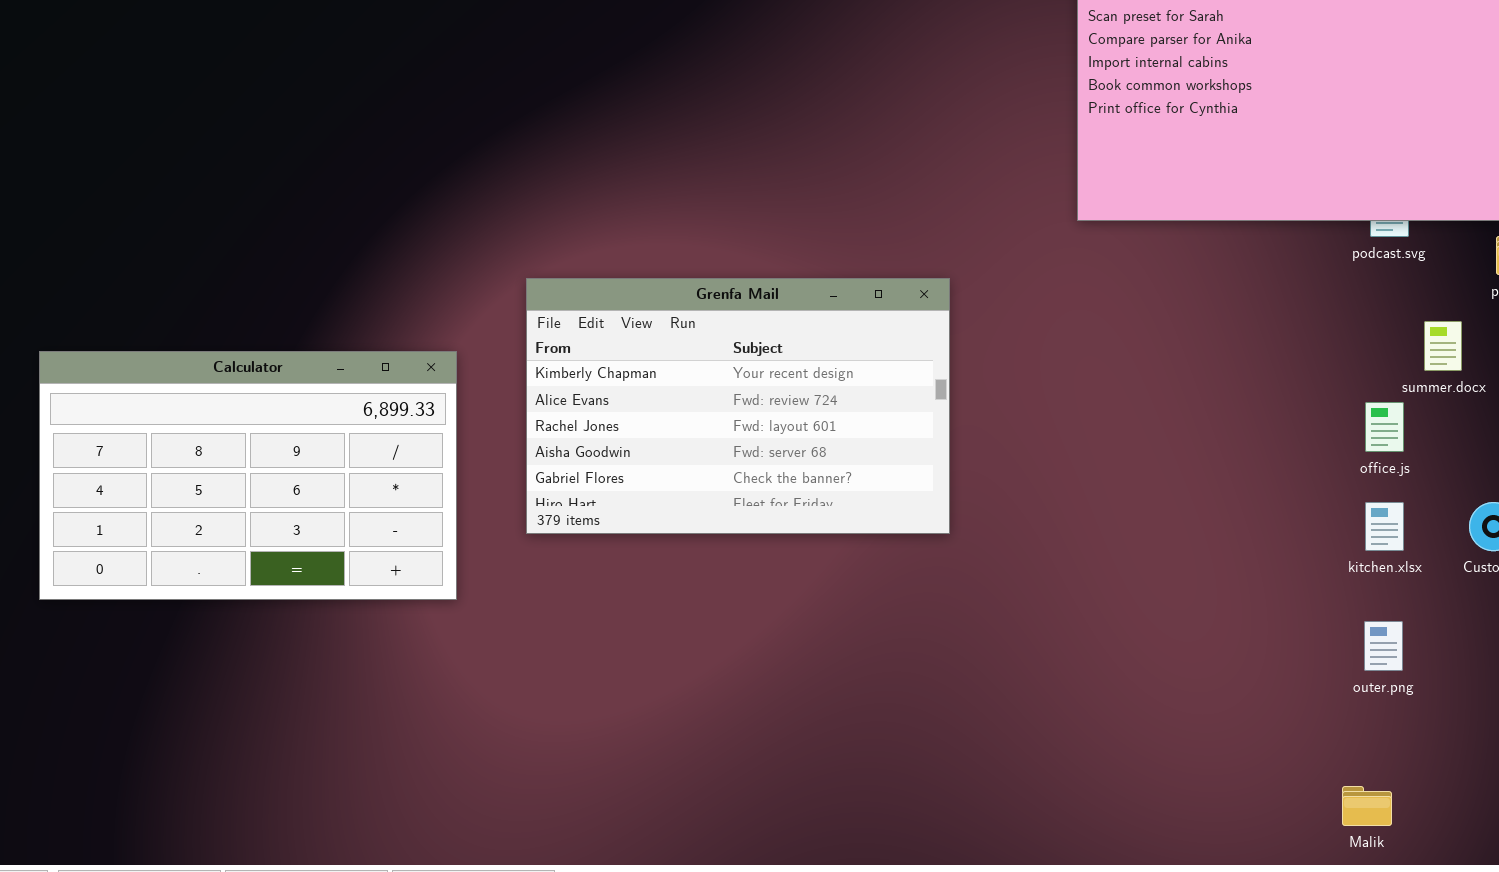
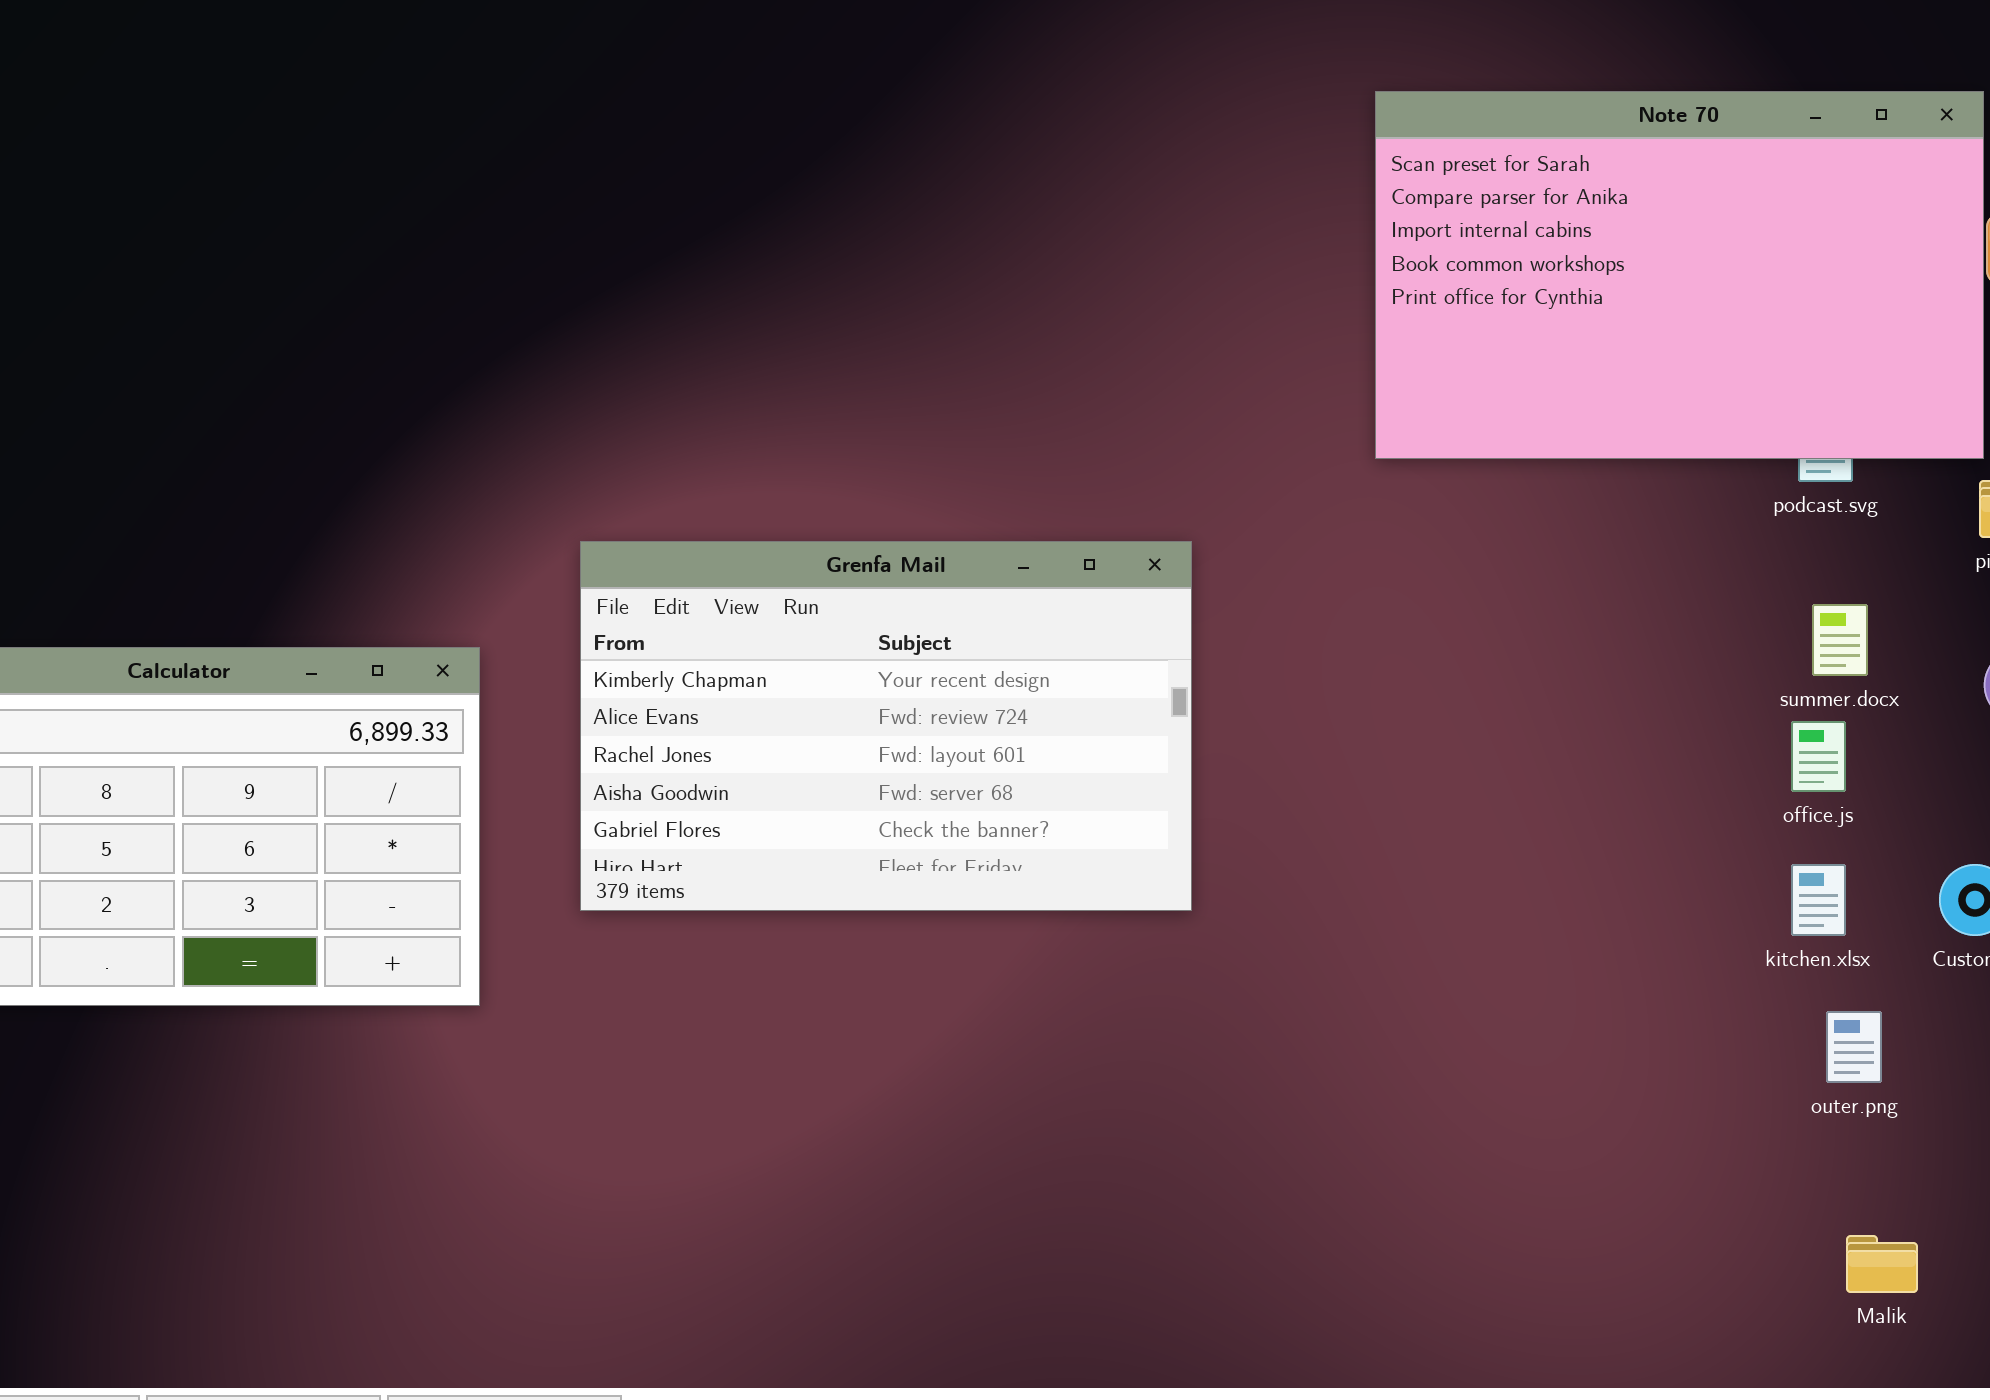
summer.docx: [1424,321,1462,371] -> [1812,604,1868,676], moved
outer.png: [1364,621,1403,671] -> [1826,1011,1882,1083], moved
Malik: [1342,786,1392,826] -> [1846,1235,1918,1293], moved

